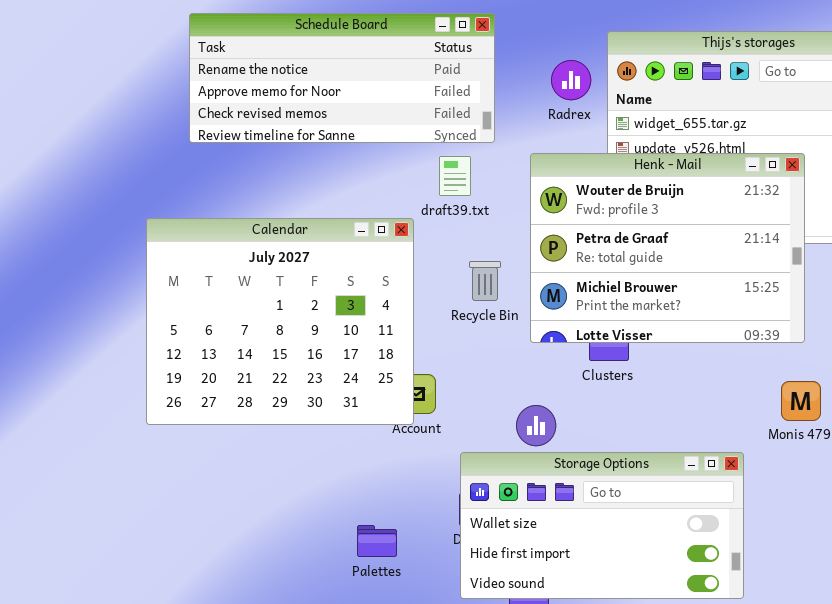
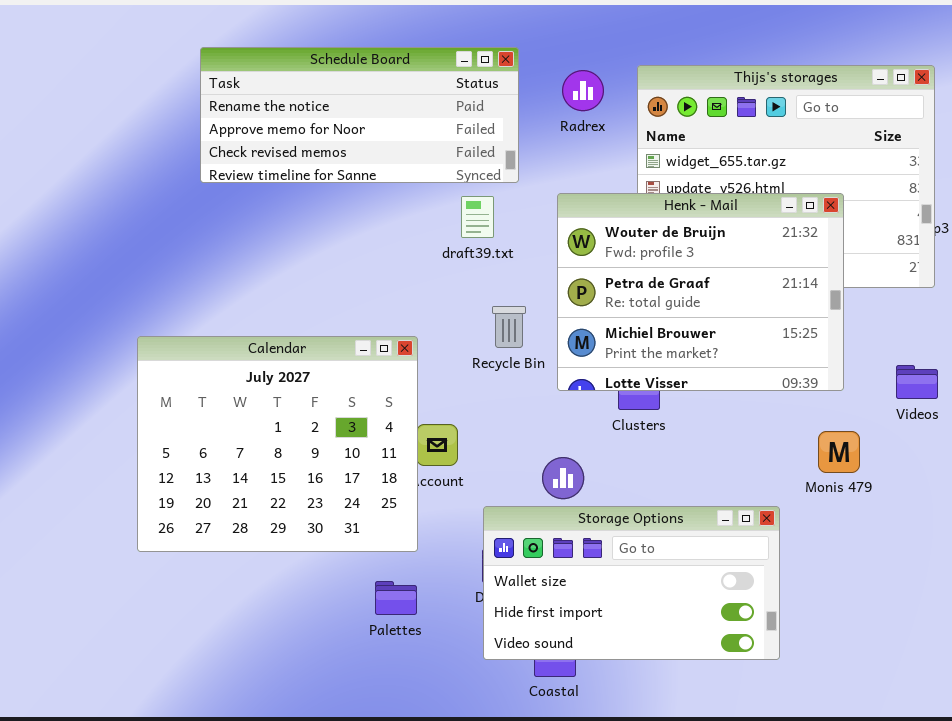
Radrex: [551,60,591,100] -> [562,70,604,111], moved
Calendar: [146,218,414,425] -> [137,336,418,552], moved

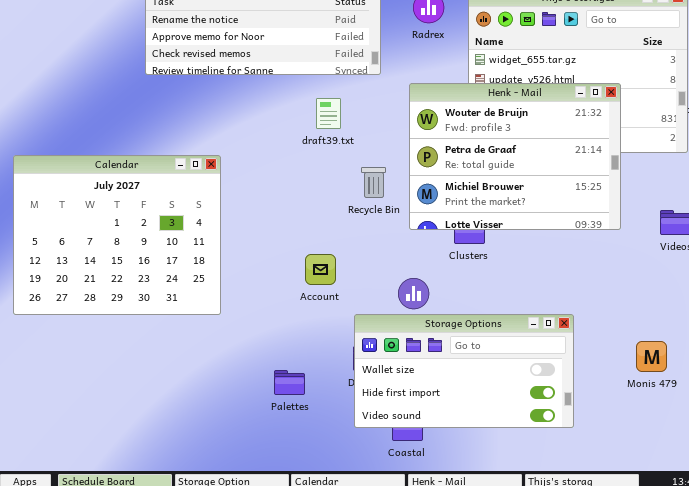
draft39.txt: [461,196,494,238] -> [316,98,341,129], moved
Calendar: [137,336,418,552] -> [13,155,221,315], moved
Monis 479: [818,431,860,473] -> [636,341,667,372], moved

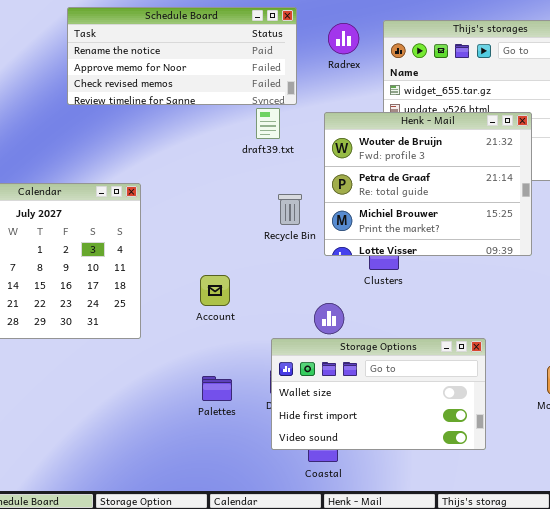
draft39.txt: [316,98,341,129] -> [256,108,280,139], moved
Account: [305,254,336,285] -> [200,275,230,306], moved
Palettes: [274,370,305,395] -> [202,376,232,401], moved

